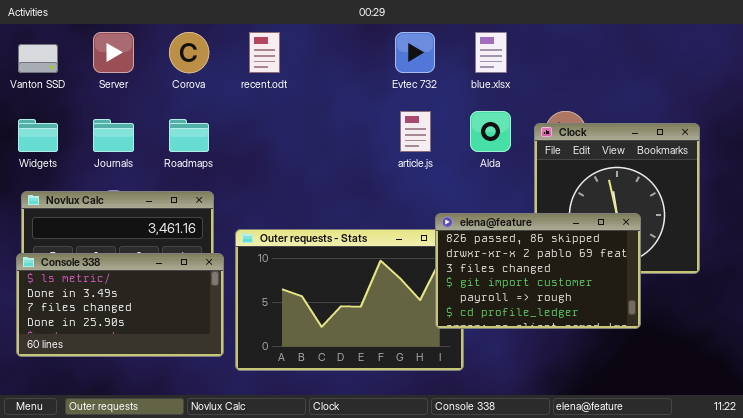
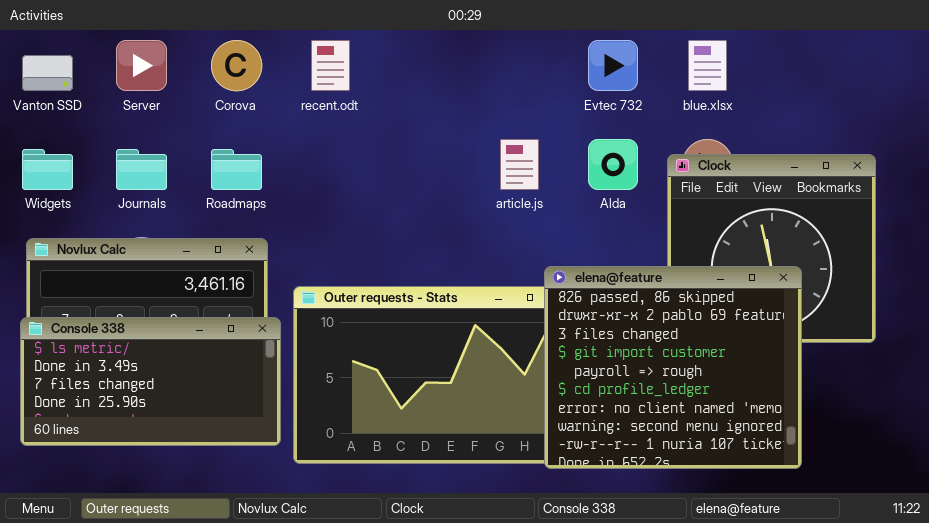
Evtec 732: [395,32,435,73] -> [588,40,638,91], moved
blue.xlsx: [475,32,507,73] -> [688,40,727,91], moved
elena@feature: [435,213,641,329] -> [544,266,802,469], resized

